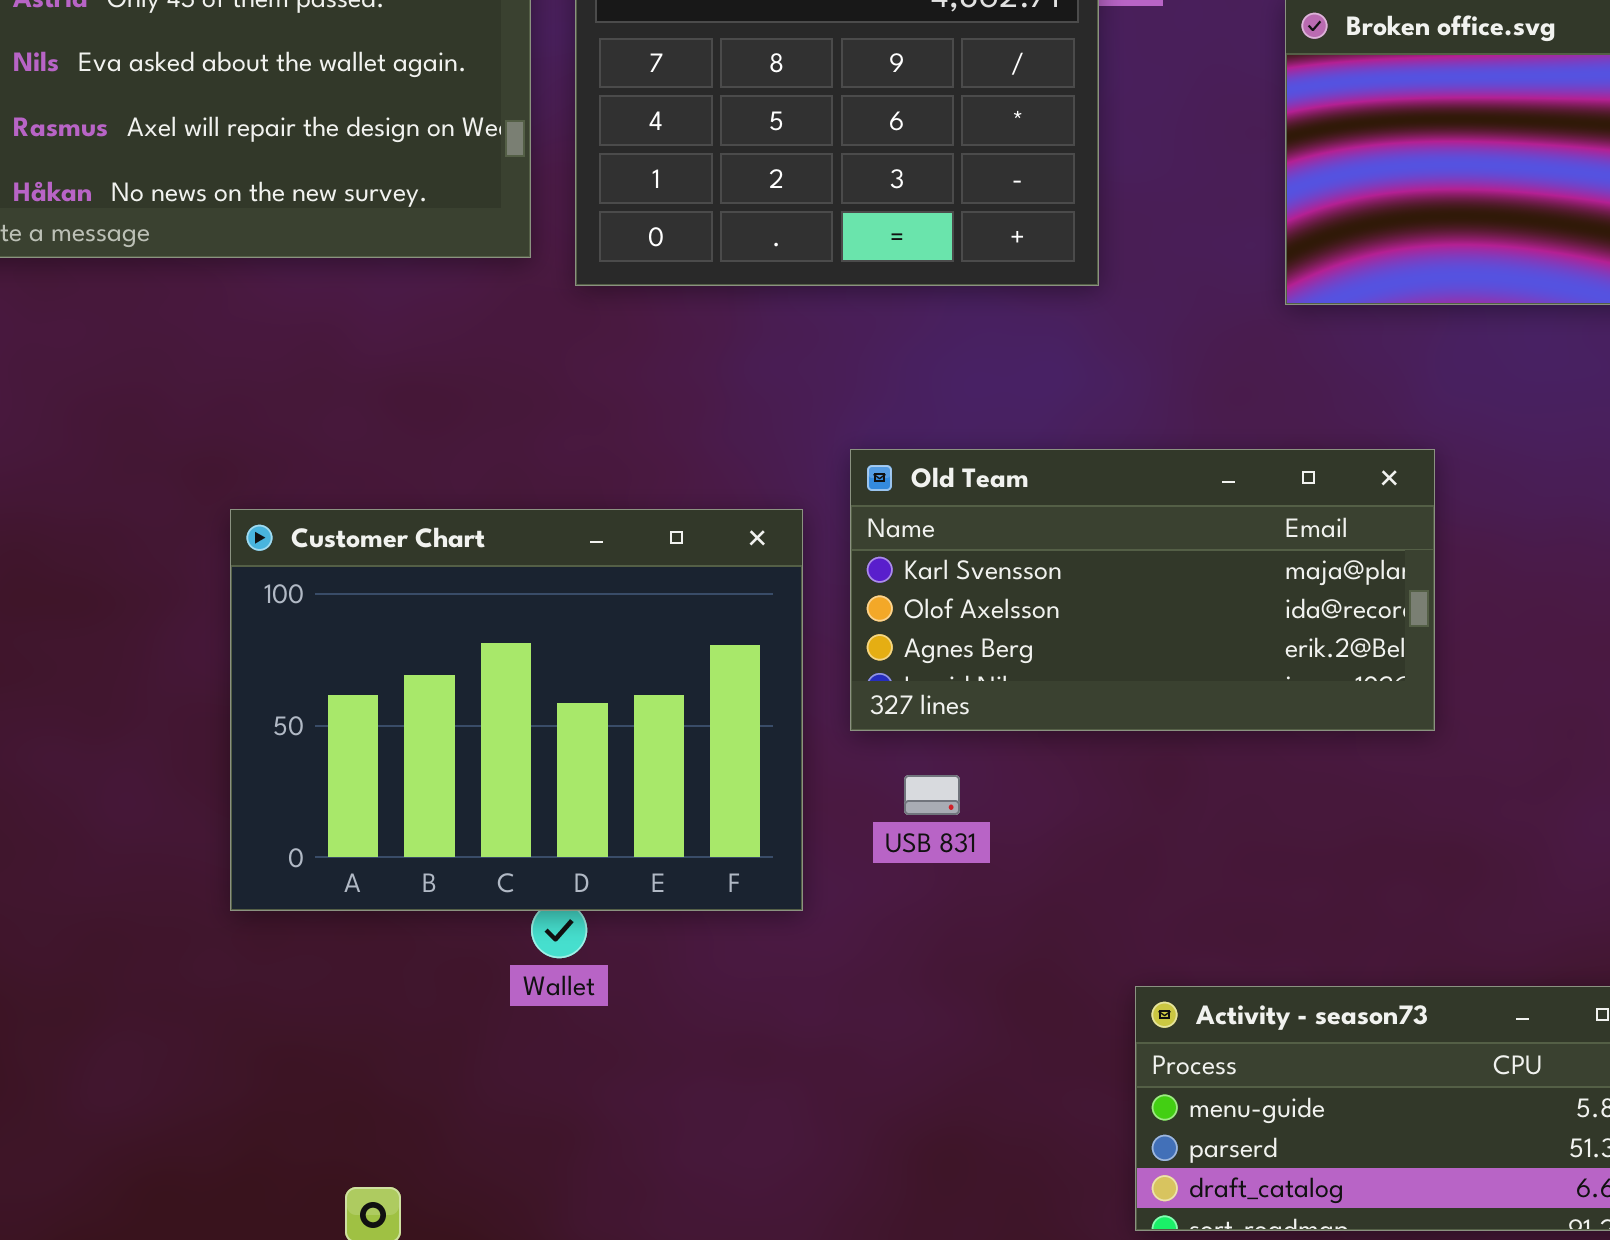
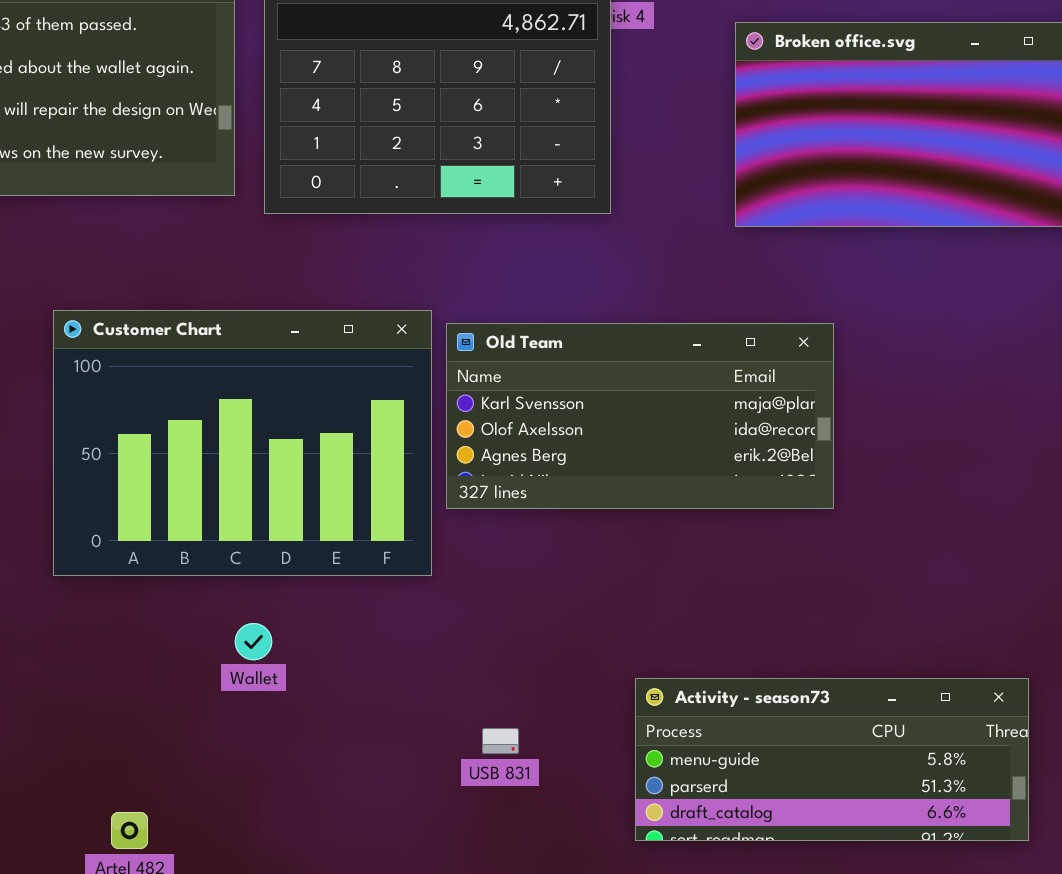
Customer Chart: [230,509,803,911] -> [53,310,432,576], moved
USB 831: [904,775,960,815] -> [482,728,519,754], moved

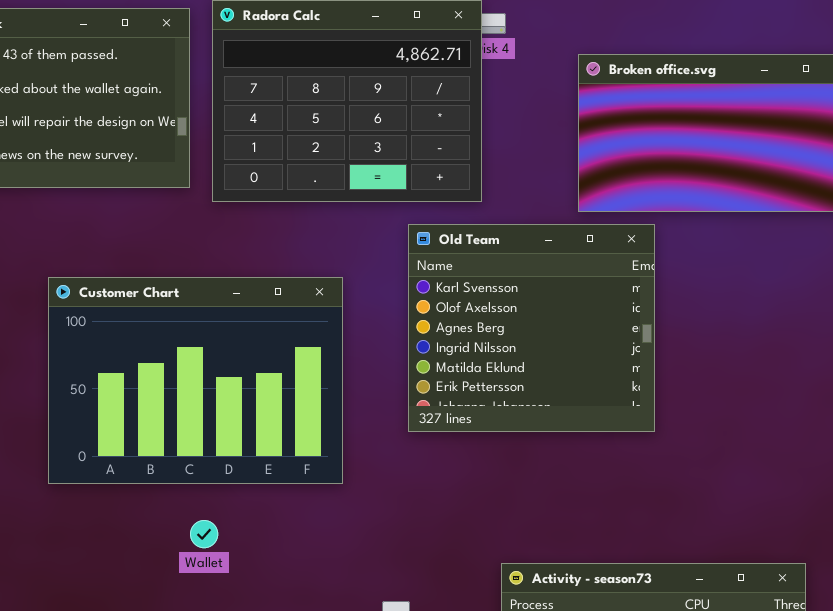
Old Team: [446,323,834,509] -> [408,224,655,432], resized

